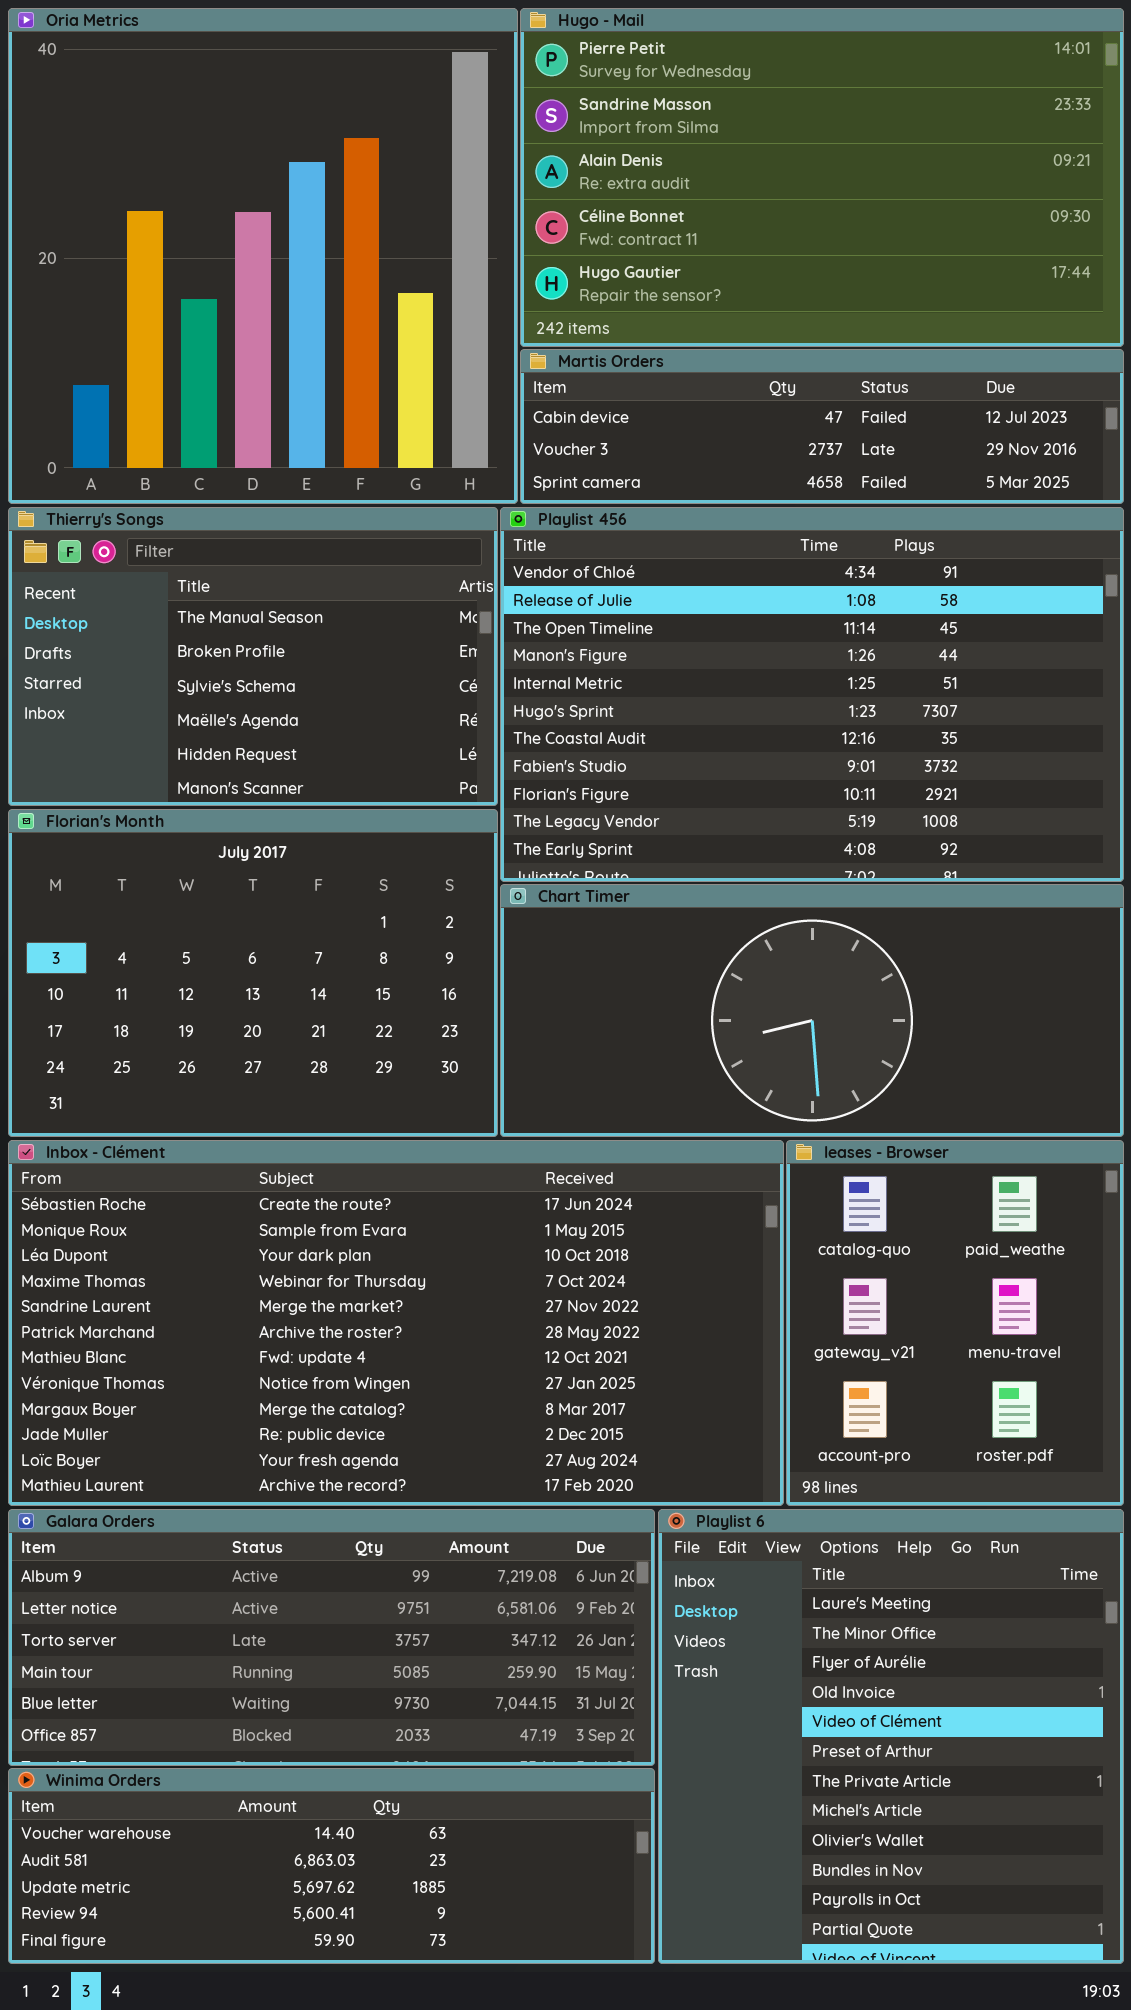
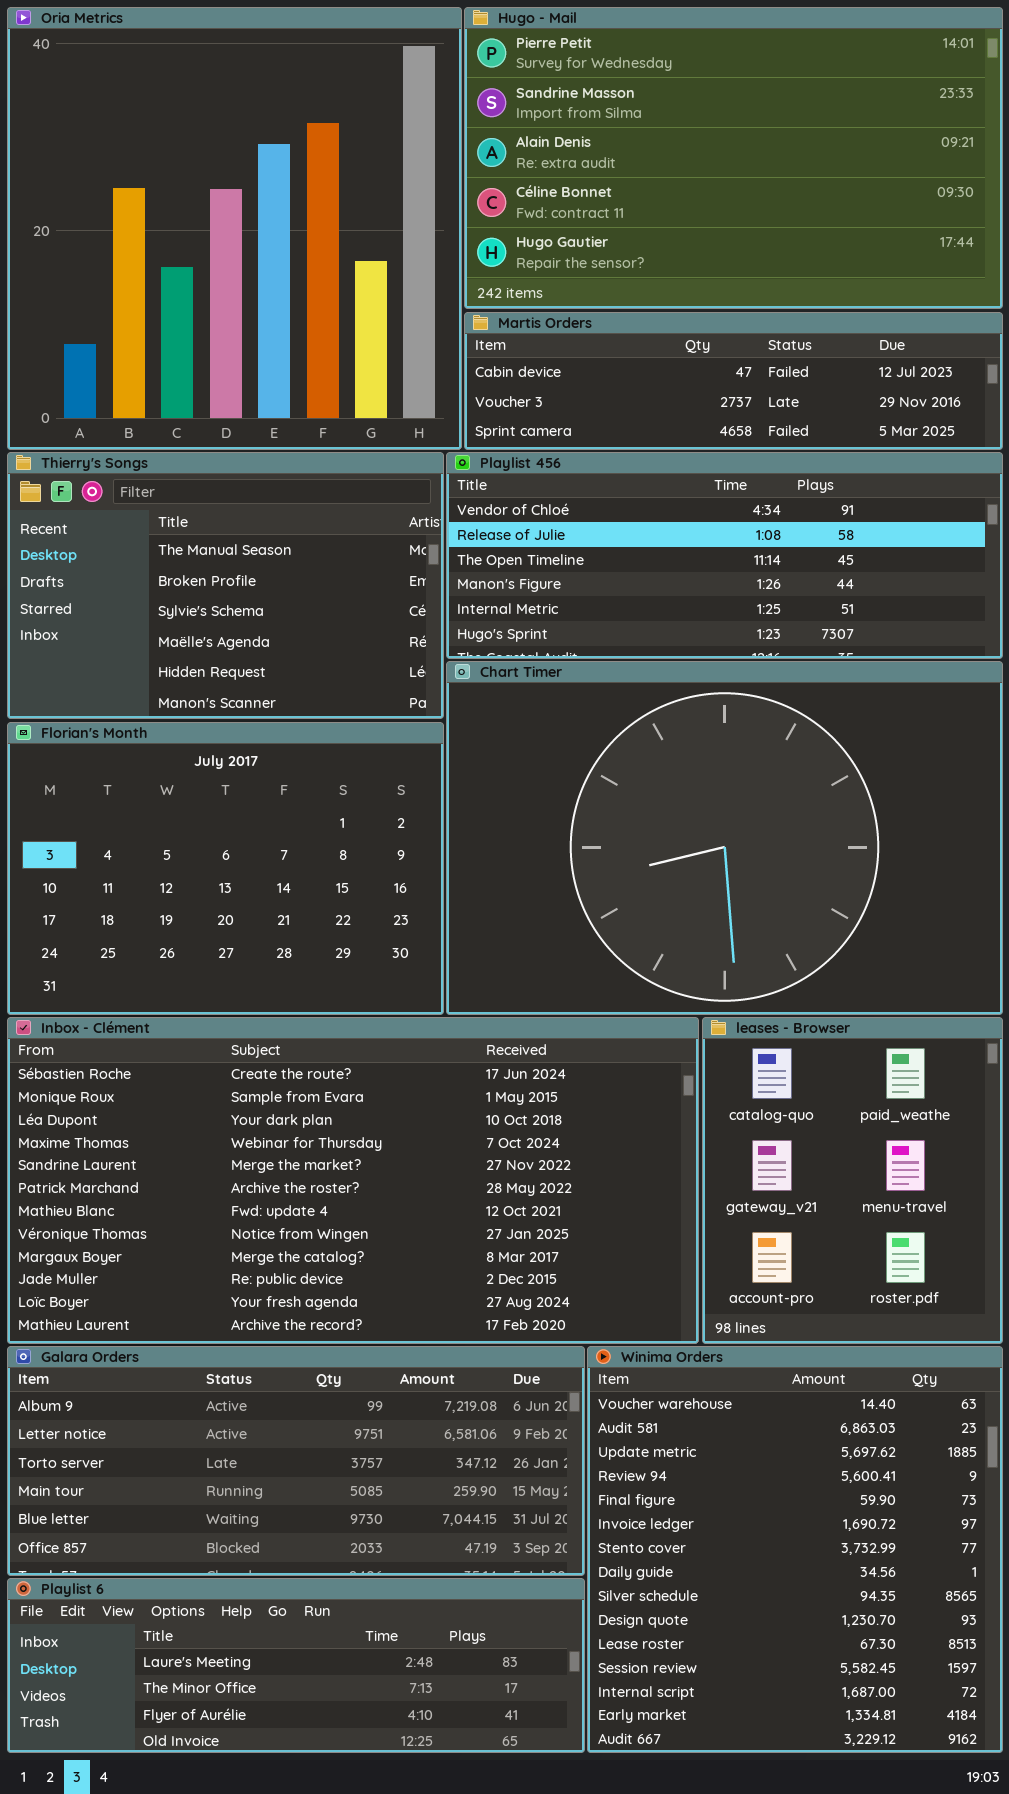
Playlist 456: [500,507,1124,882] -> [446,452,1003,659], resized
Chart Timer: [500,884,1124,1137] -> [446,661,1003,1015], resized
Playlist 6: [658,1509,1124,1964] -> [7,1578,585,1753], moved, resized
Winima Orders: [8,1768,655,1964] -> [587,1346,1003,1753], moved, resized

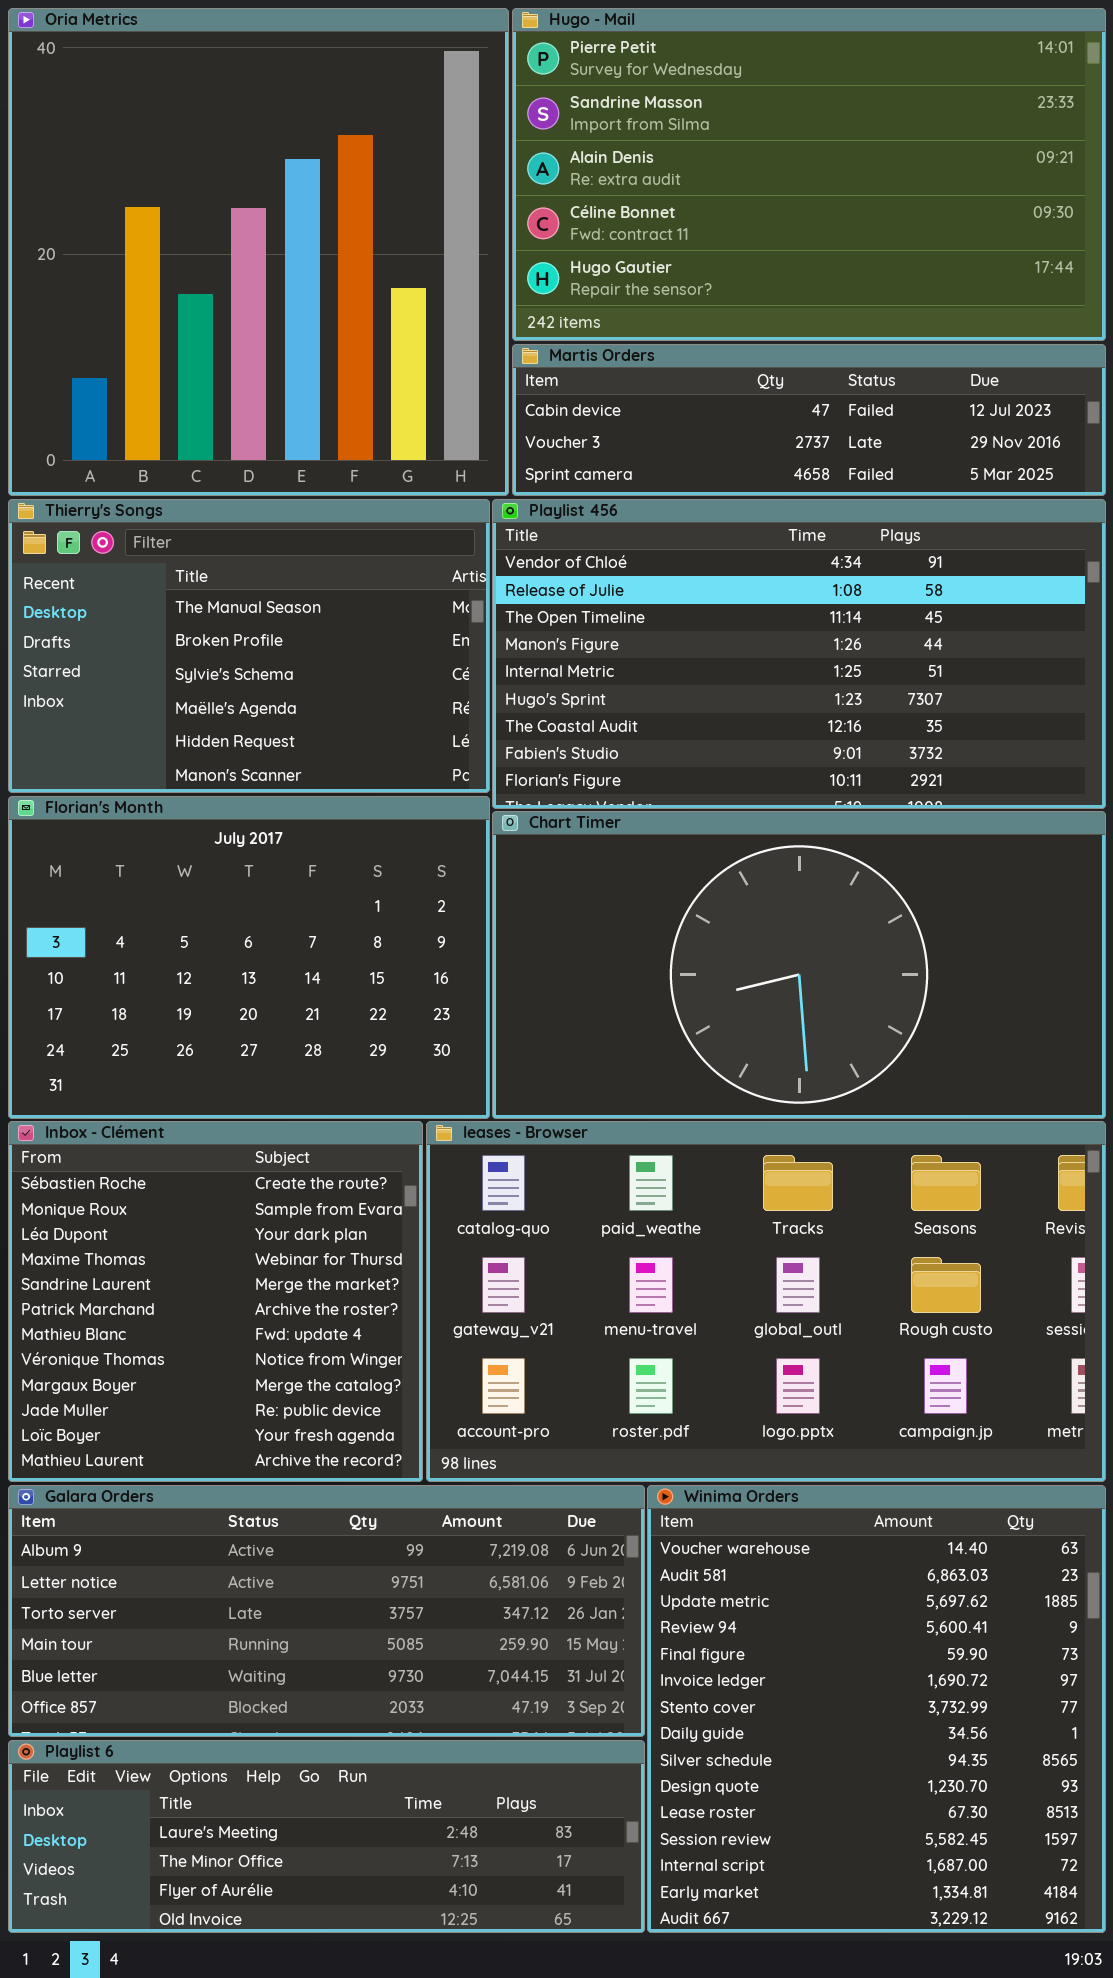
Playlist 456: [446,452,1003,659] -> [492,499,1106,809], resized
Chart Timer: [446,661,1003,1015] -> [492,811,1106,1119], resized
Inbox - Clément: [7,1017,699,1344] -> [8,1121,423,1482], resized
leases - Browser: [702,1017,1003,1344] -> [426,1121,1106,1482], resized

